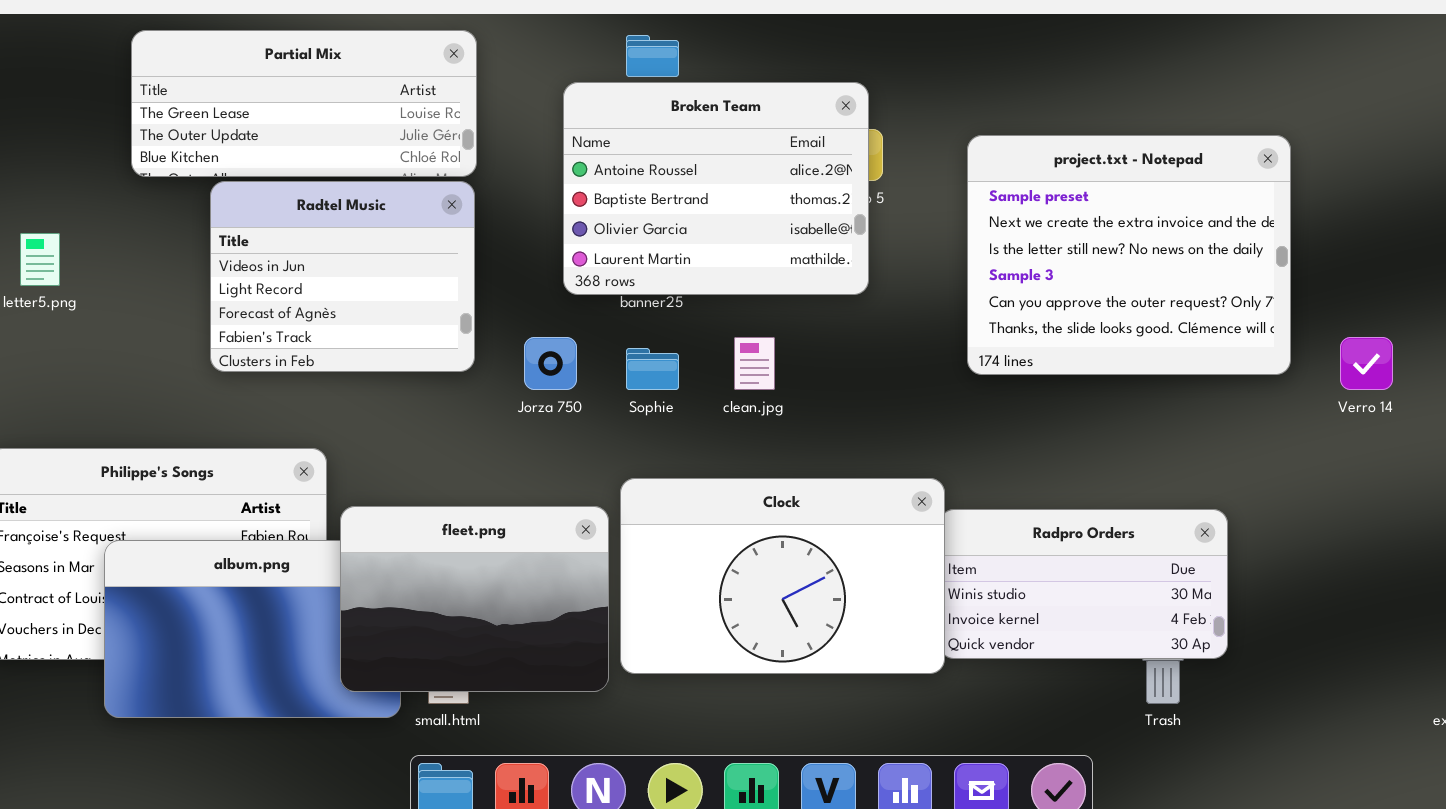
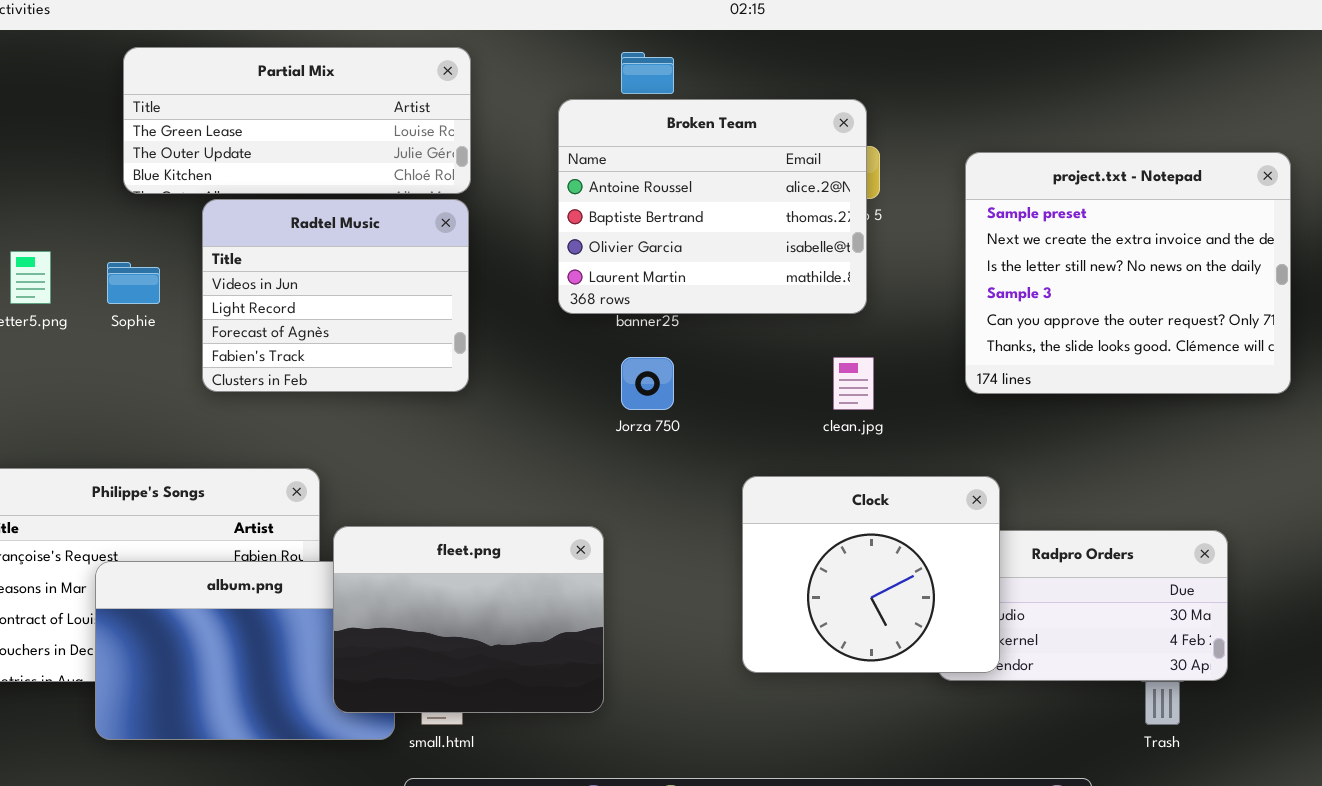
Jorza 750: [524,337,577,390] -> [621,357,674,410], moved
clean.jpg: [734,337,775,390] -> [833,357,874,410], moved
Sophie: [626,348,679,390] -> [107,262,160,304], moved
Clock: [620,478,945,674] -> [742,476,1000,673], moved, resized

